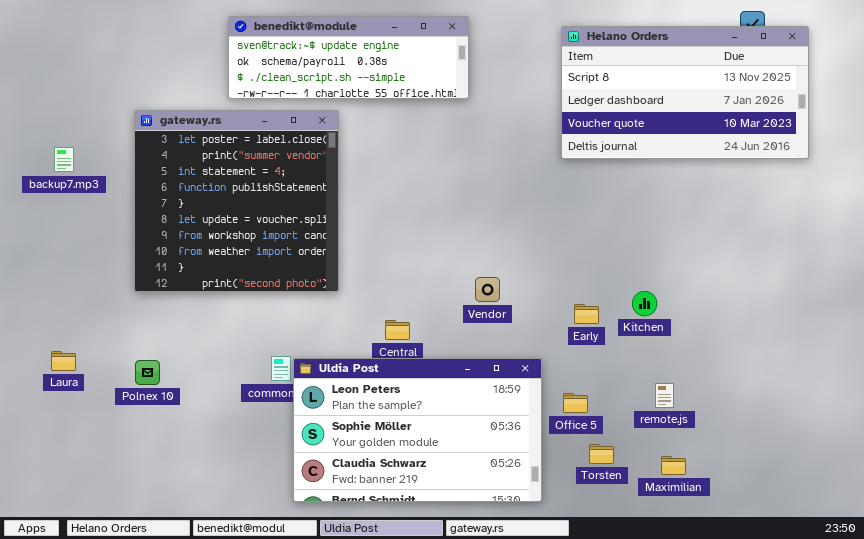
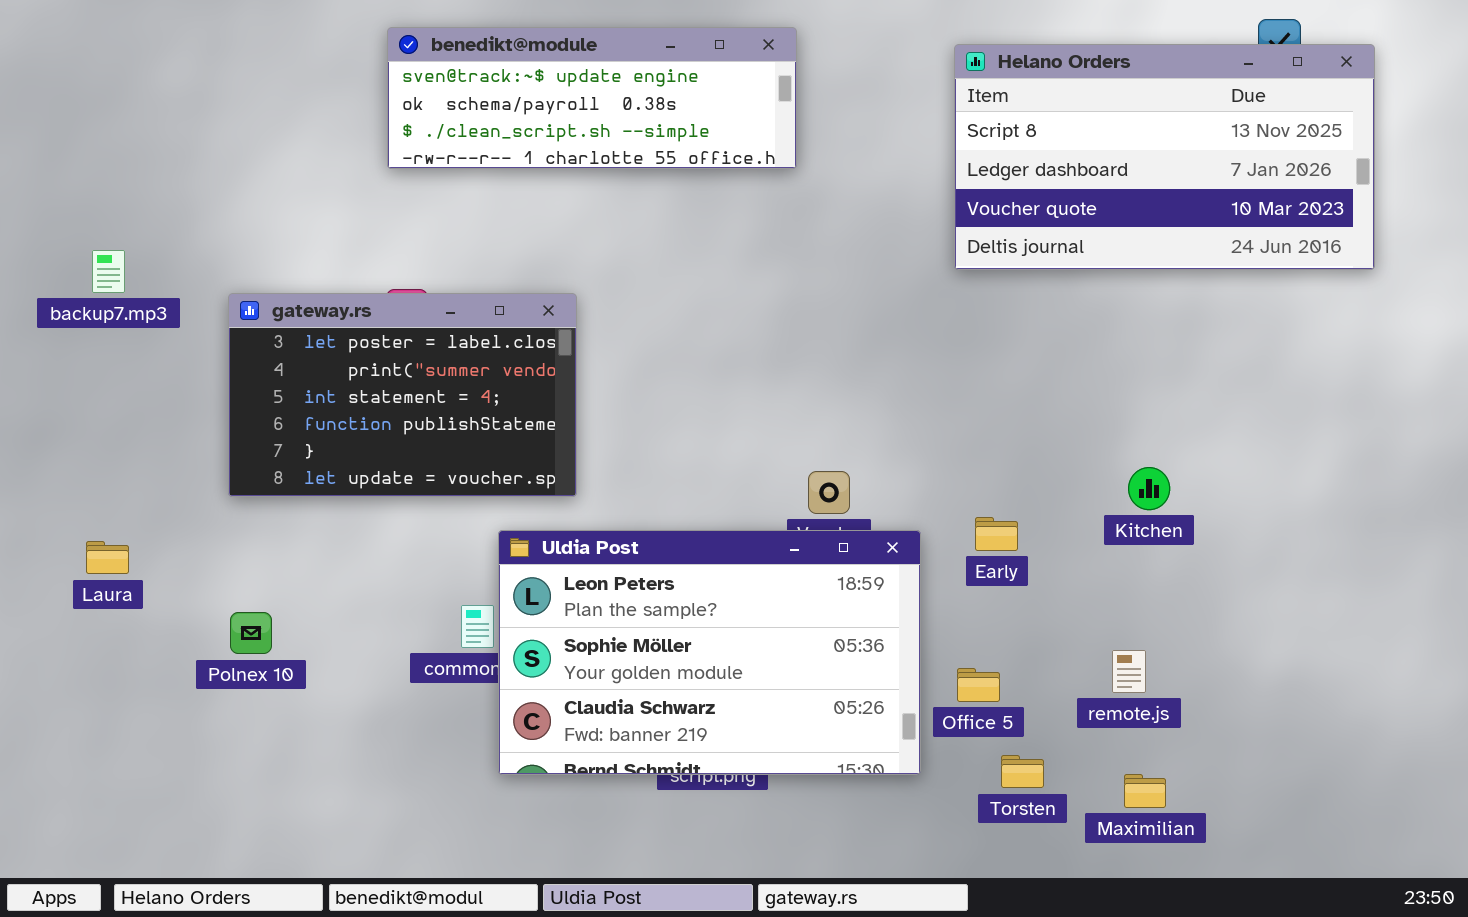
gateway.rs: [134,110,339,292] -> [228,293,577,497], resized
Kitchen: [632,291,657,316] -> [1128,467,1170,510], moved
Laura: [51,351,76,371] -> [86,541,129,574], moved
Uldia Post: [293,358,542,502] -> [498,530,921,775], moved

